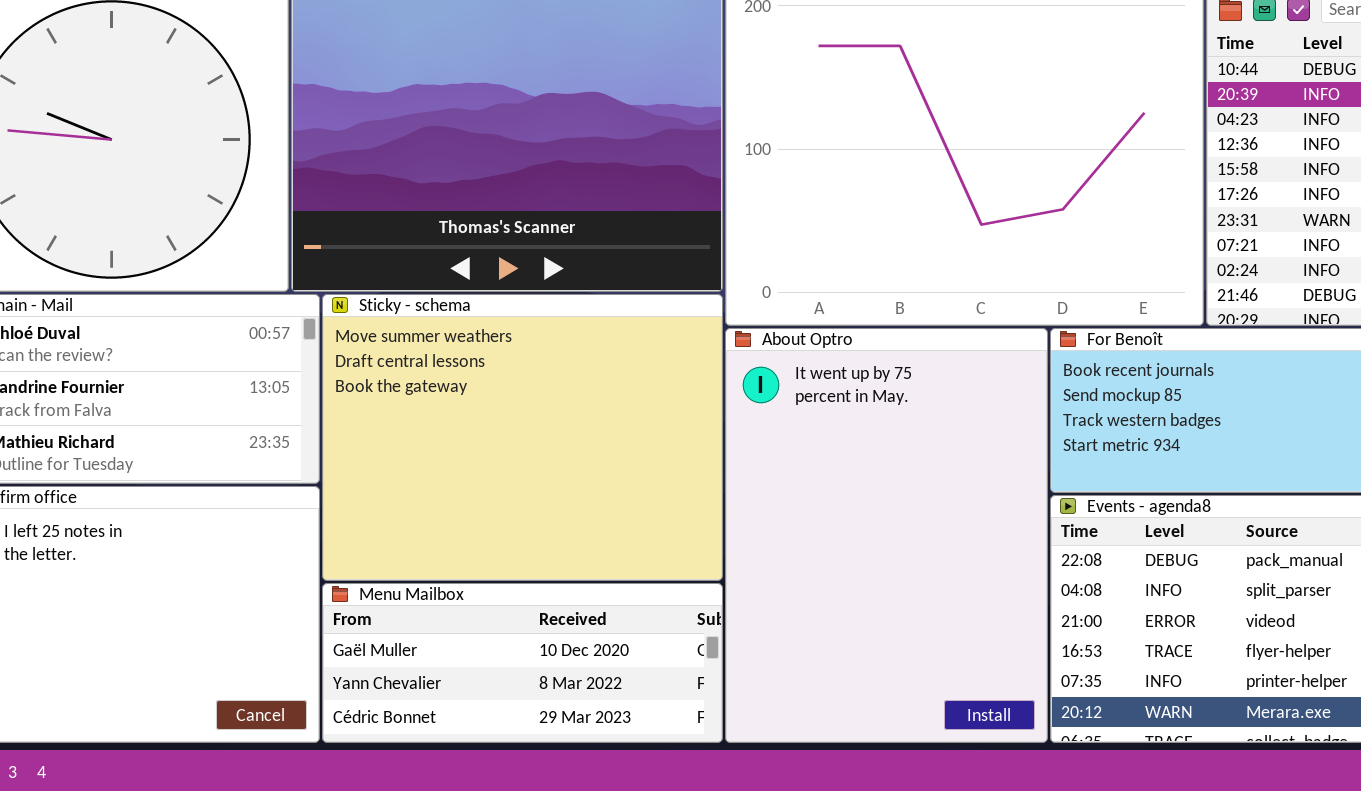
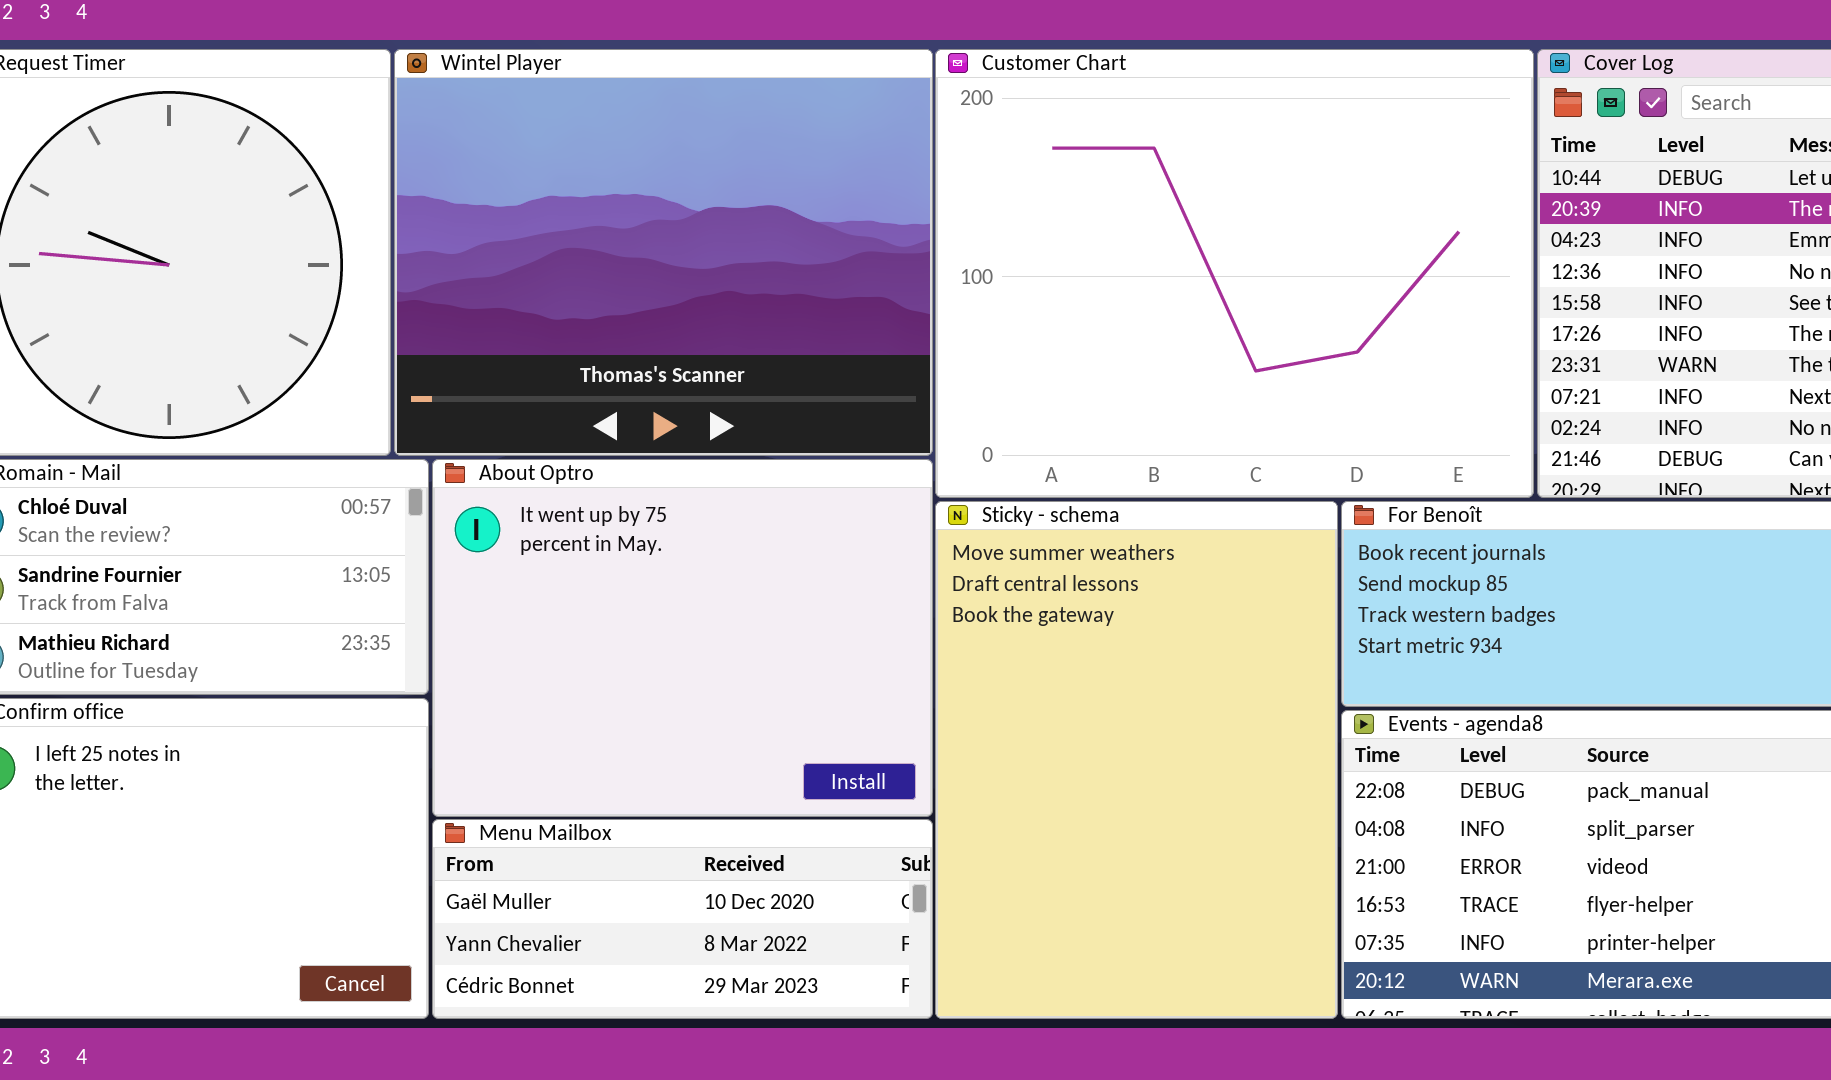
Sticky - schema: [322,294,723,581] -> [935,501,1338,1019], moved, resized
About Optro: [725,328,1048,743] -> [432,459,933,817], moved, resized

